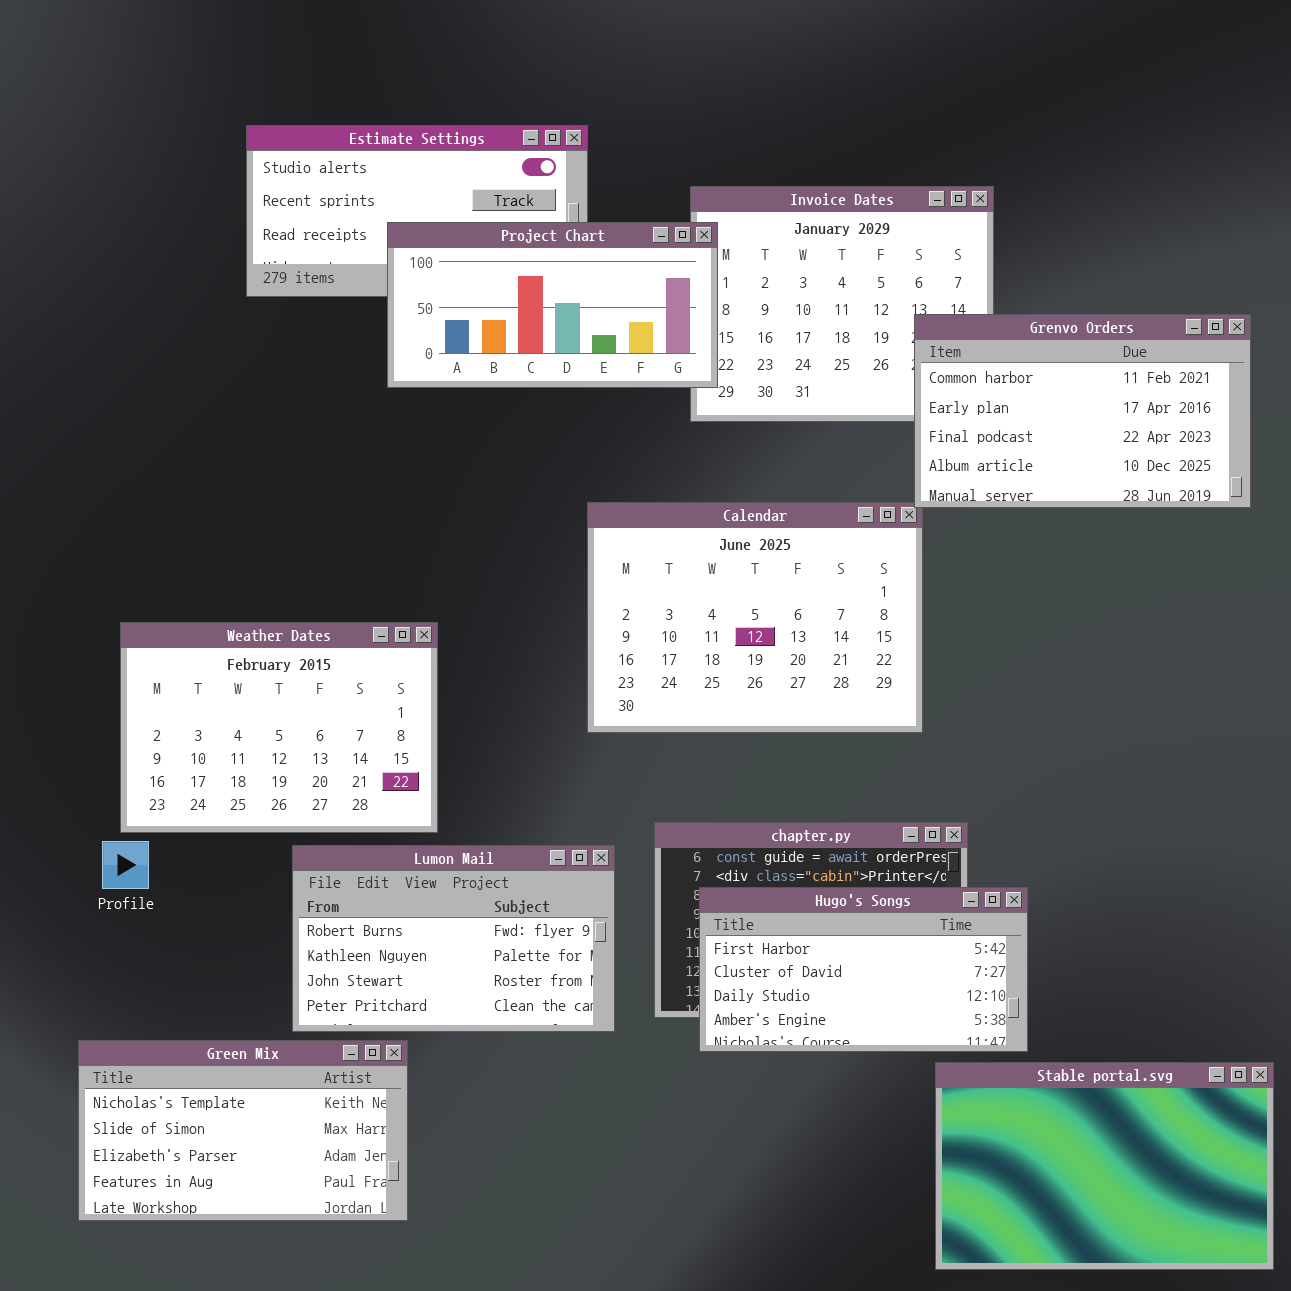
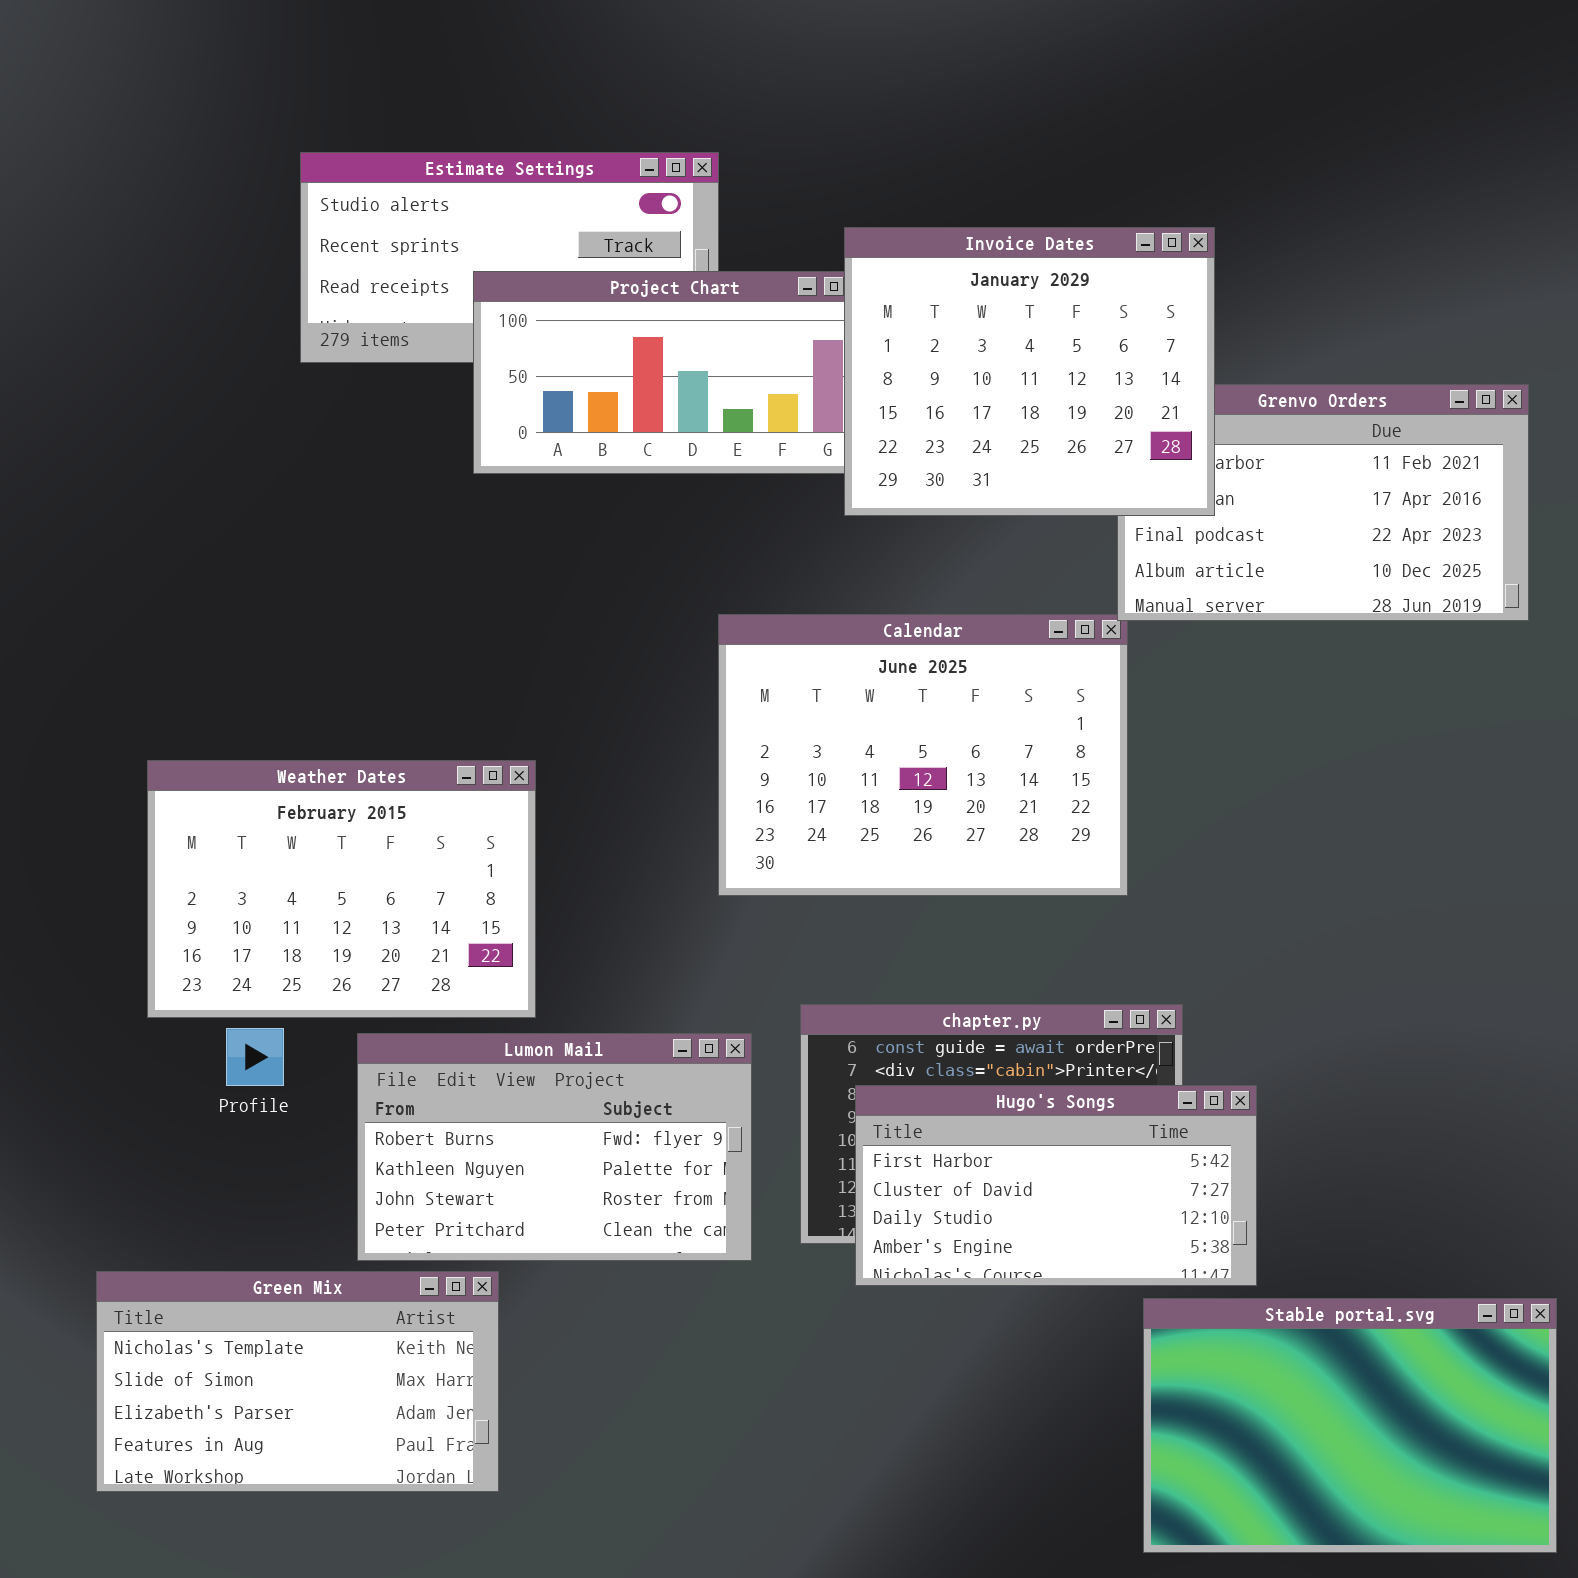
Invoice Dates: [690,186,994,422] -> [844,227,1215,516], raised
Profile: [102,841,149,889] -> [226,1028,284,1086], moved

